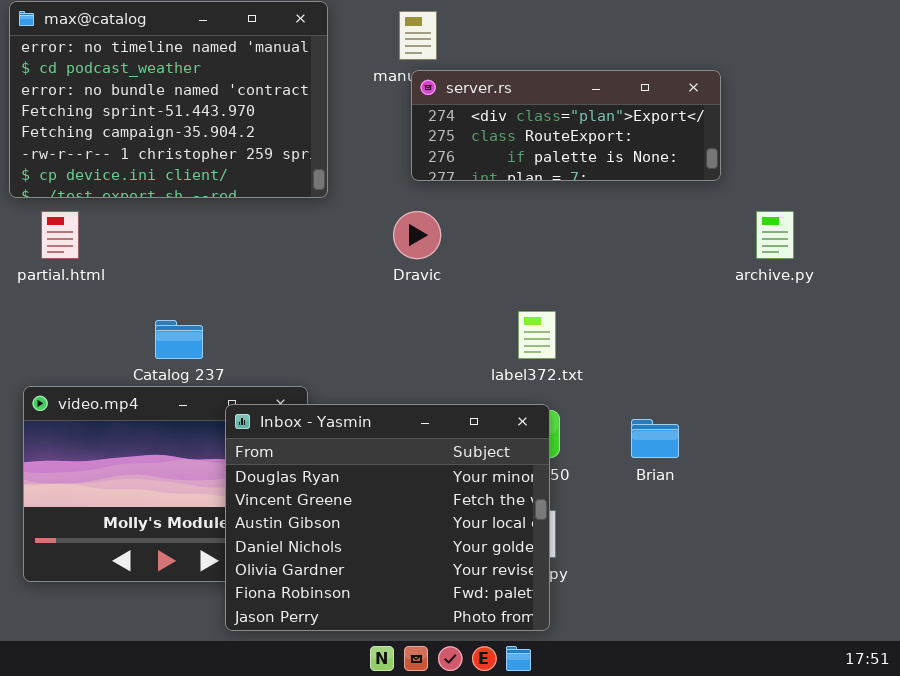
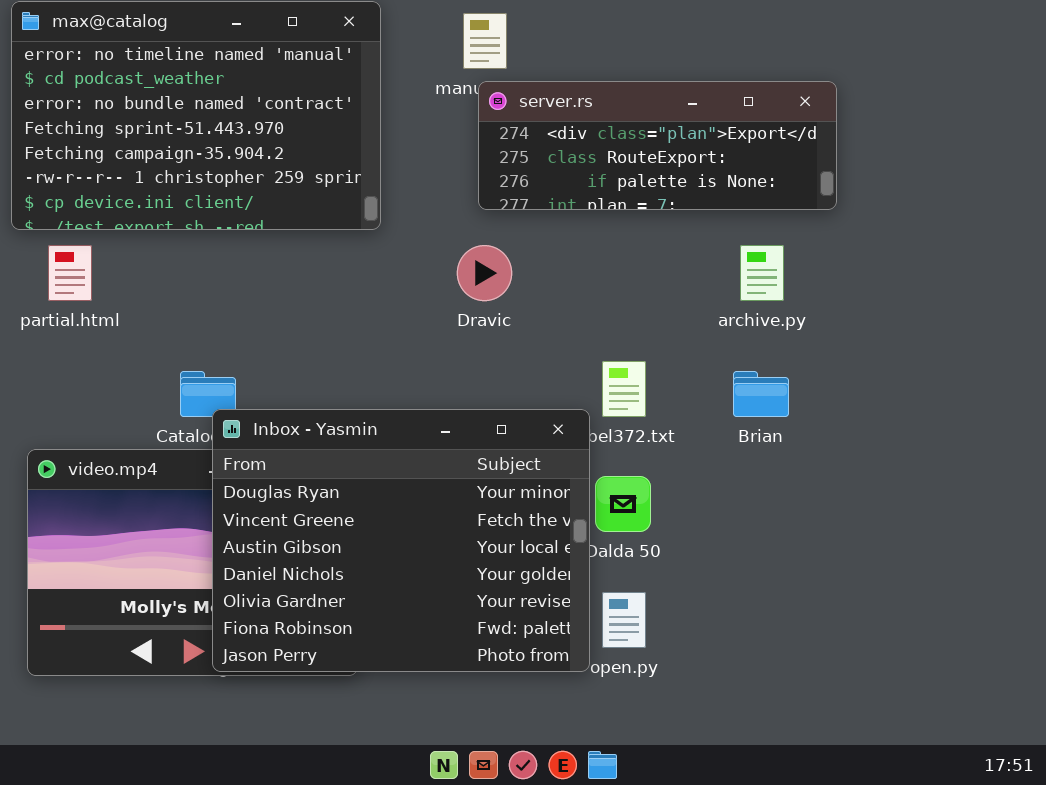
archive.py: [756,211,794,259] -> [740,245,784,301], moved
Inbox - Yasmin: [225,404,550,631] -> [212,409,590,672], moved
Brian: [631,419,679,458] -> [733,371,789,417], moved

